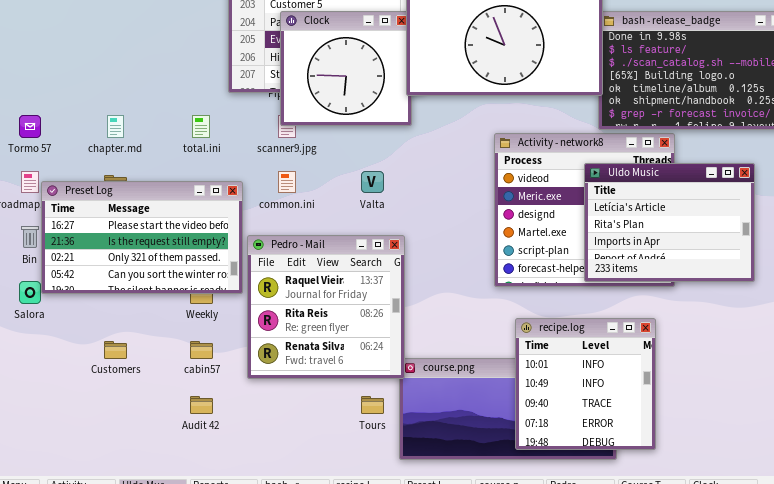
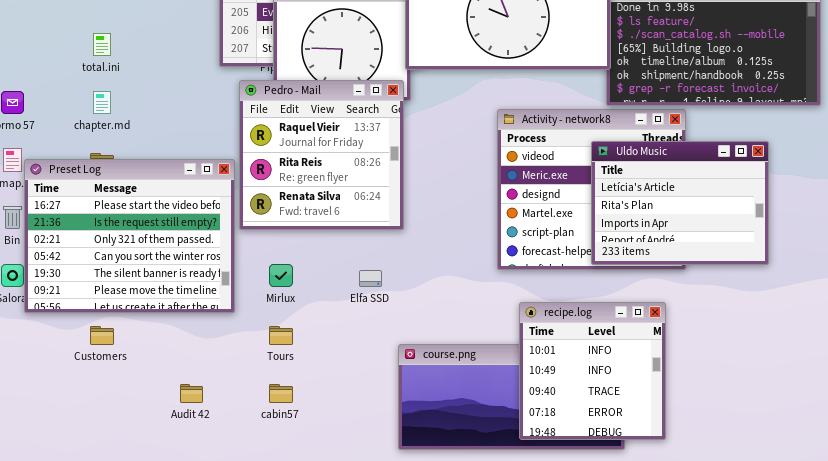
total.ini: [192,115,210,138] -> [93,33,111,56], moved
Preset Log: [41,181,243,294] -> [24,159,235,313], resized
Pedro - Mail: [247,235,405,379] -> [239,80,404,230], moved
cabin57: [190,341,213,359] -> [269,384,293,403], moved
Tours: [361,396,384,414] -> [269,326,293,345], moved

